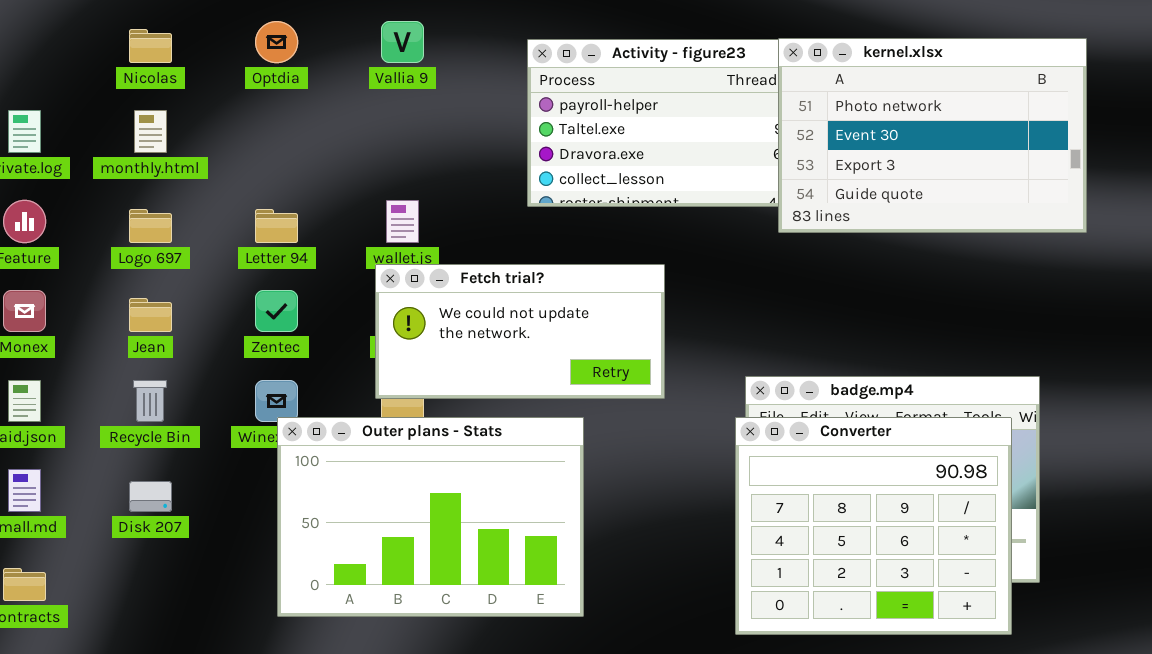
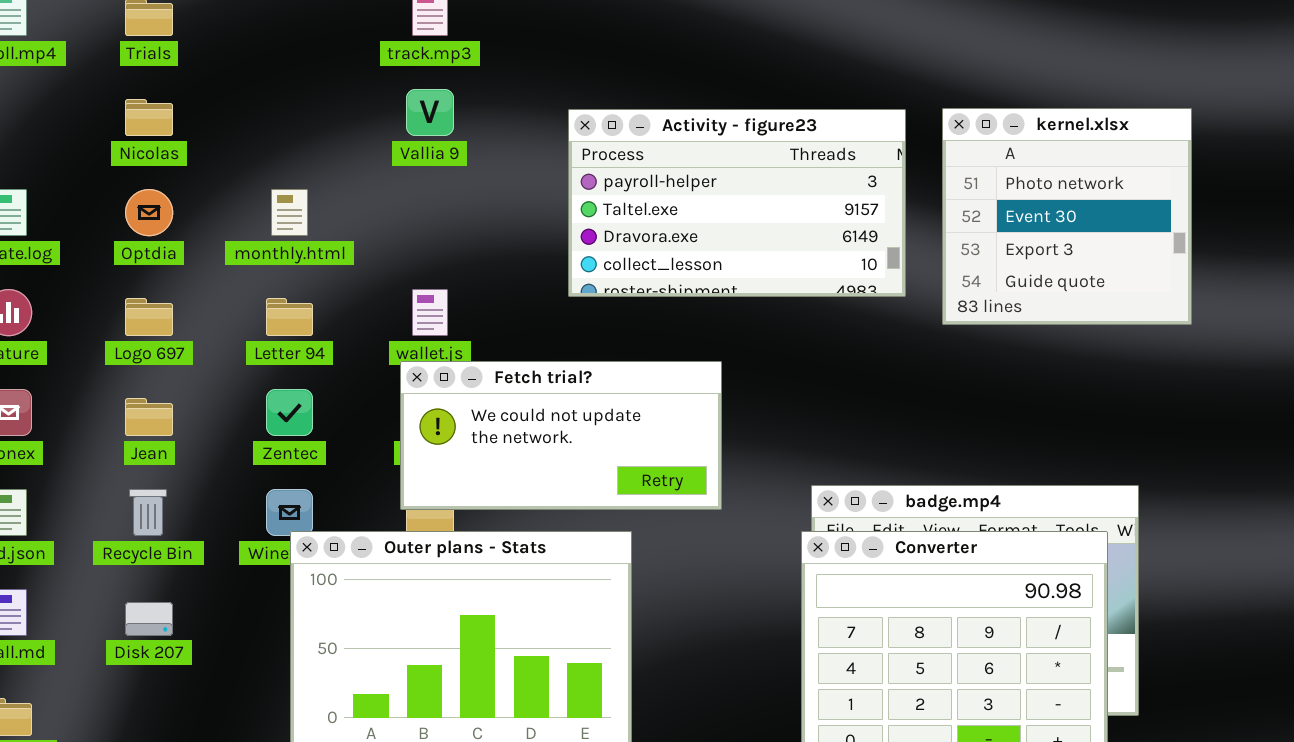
Optdia: [255,21,298,63] -> [125,189,173,236], moved
kernel.xlsx: [778,38,1087,233] -> [942,108,1192,325], resized
monthly.html: [134,110,167,153] -> [271,189,308,236], moved

